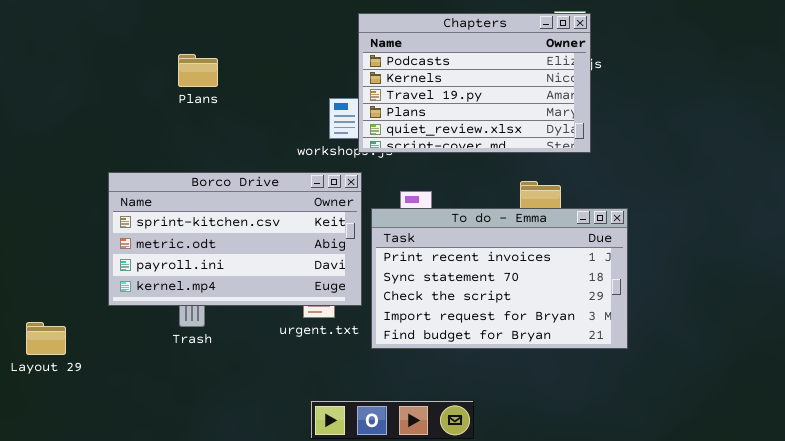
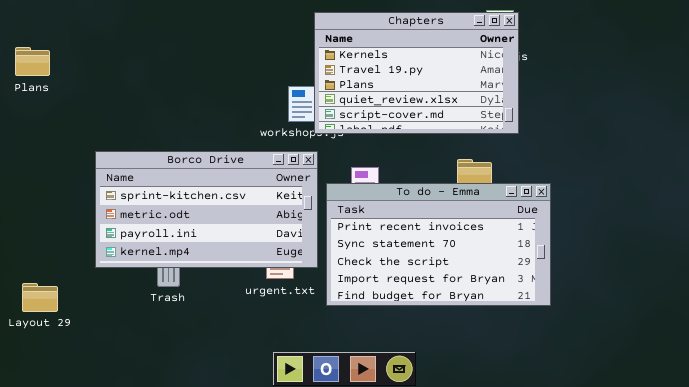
Chapters: [358,13,591,153] -> [314,12,519,134], scrolled down 1 row
Plans: [178,54,218,87] -> [15,47,50,76], moved

